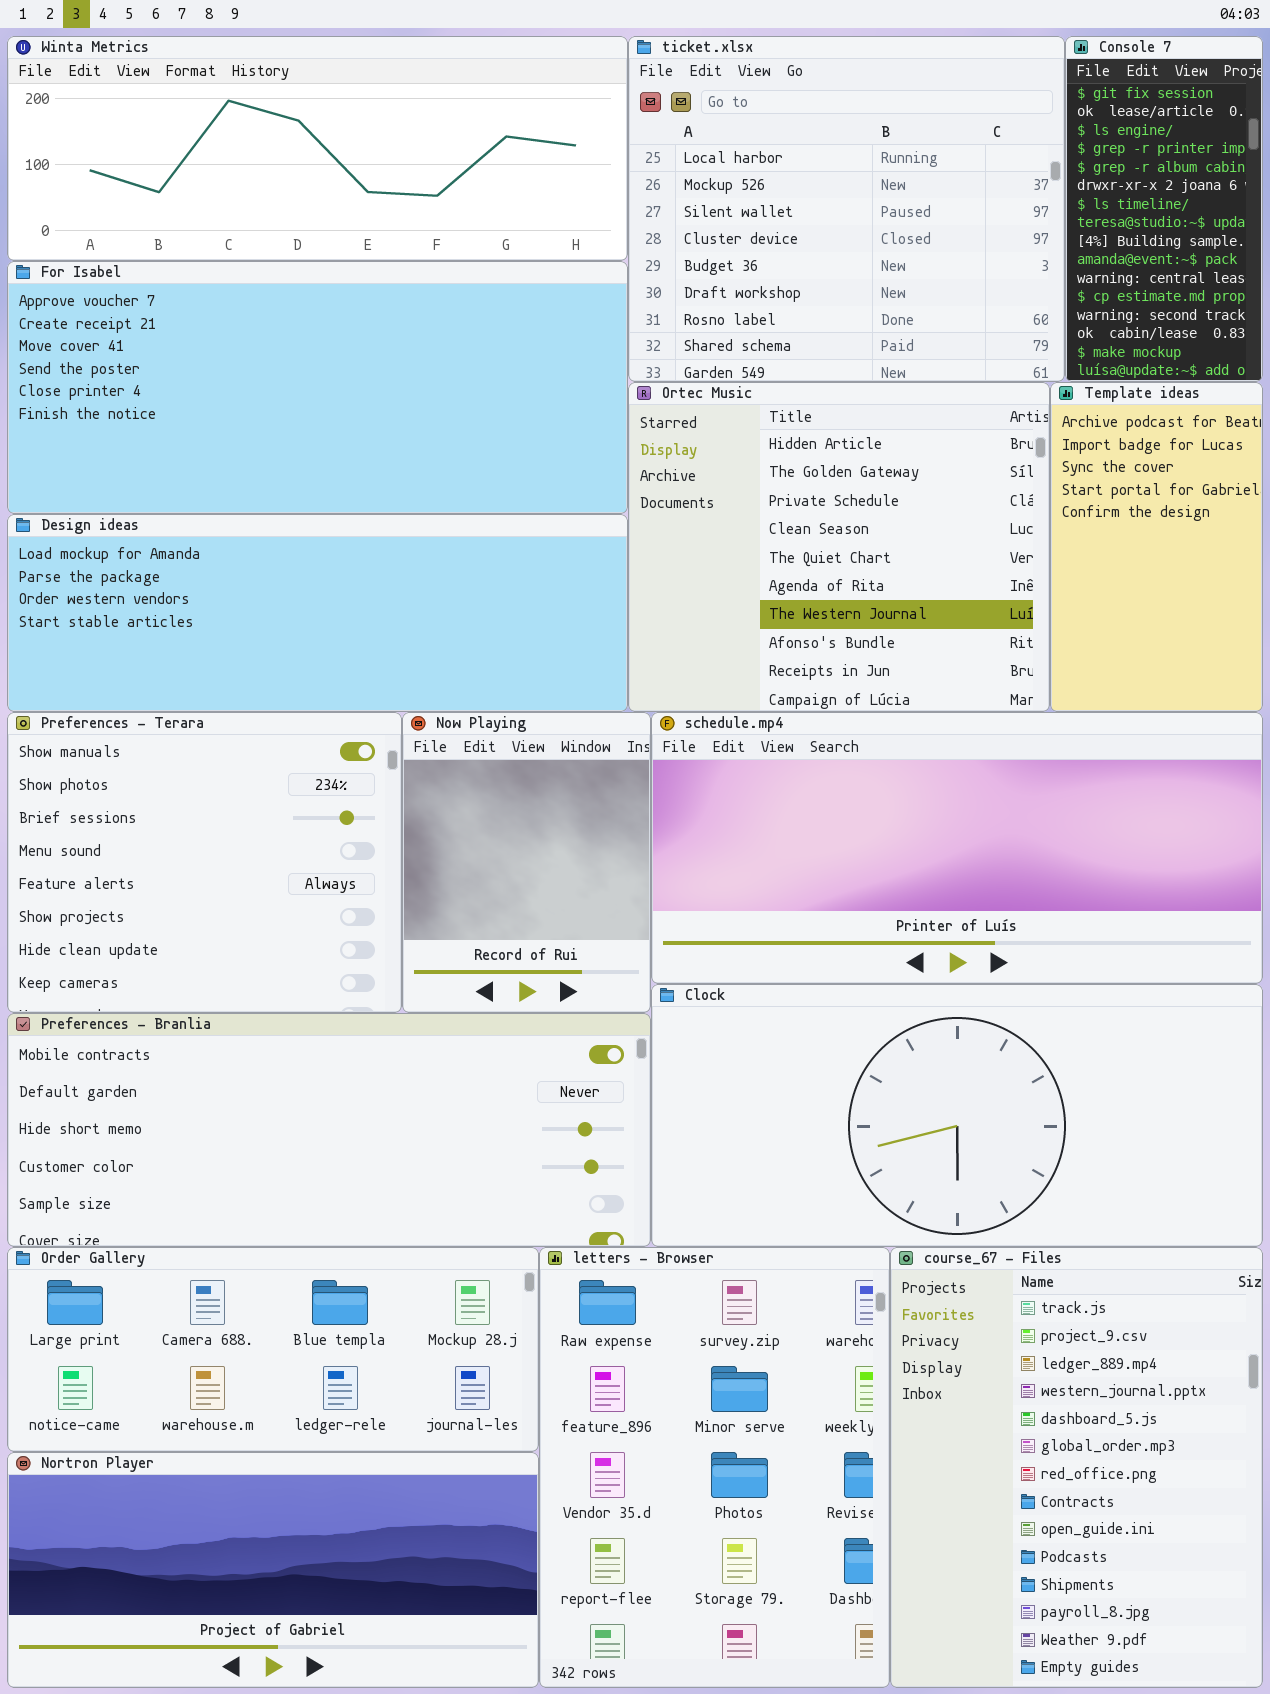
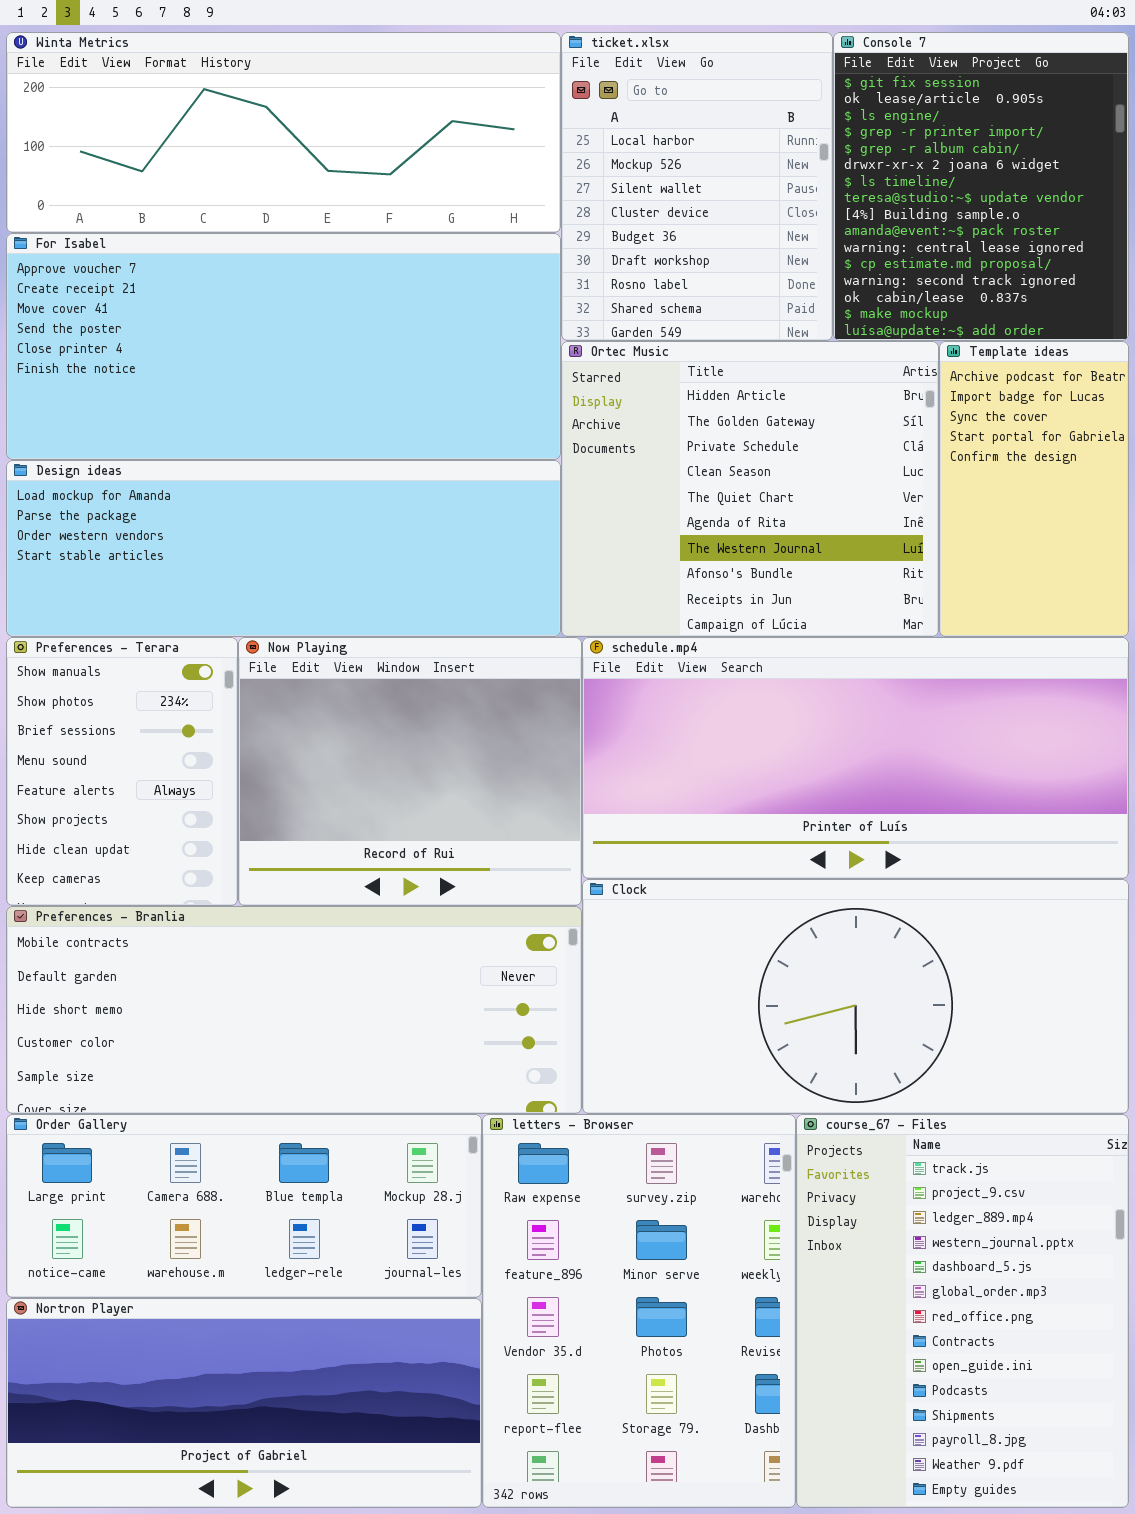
ticket.xlsx: [628,36,1065,382] -> [561,32,833,341], resized
Console 7: [1065,36,1263,382] -> [833,32,1129,341], resized
Preferences - Terara: [7,712,402,1013] -> [6,637,238,906], resized
Now Playing: [402,712,651,1013] -> [238,637,582,906], resized

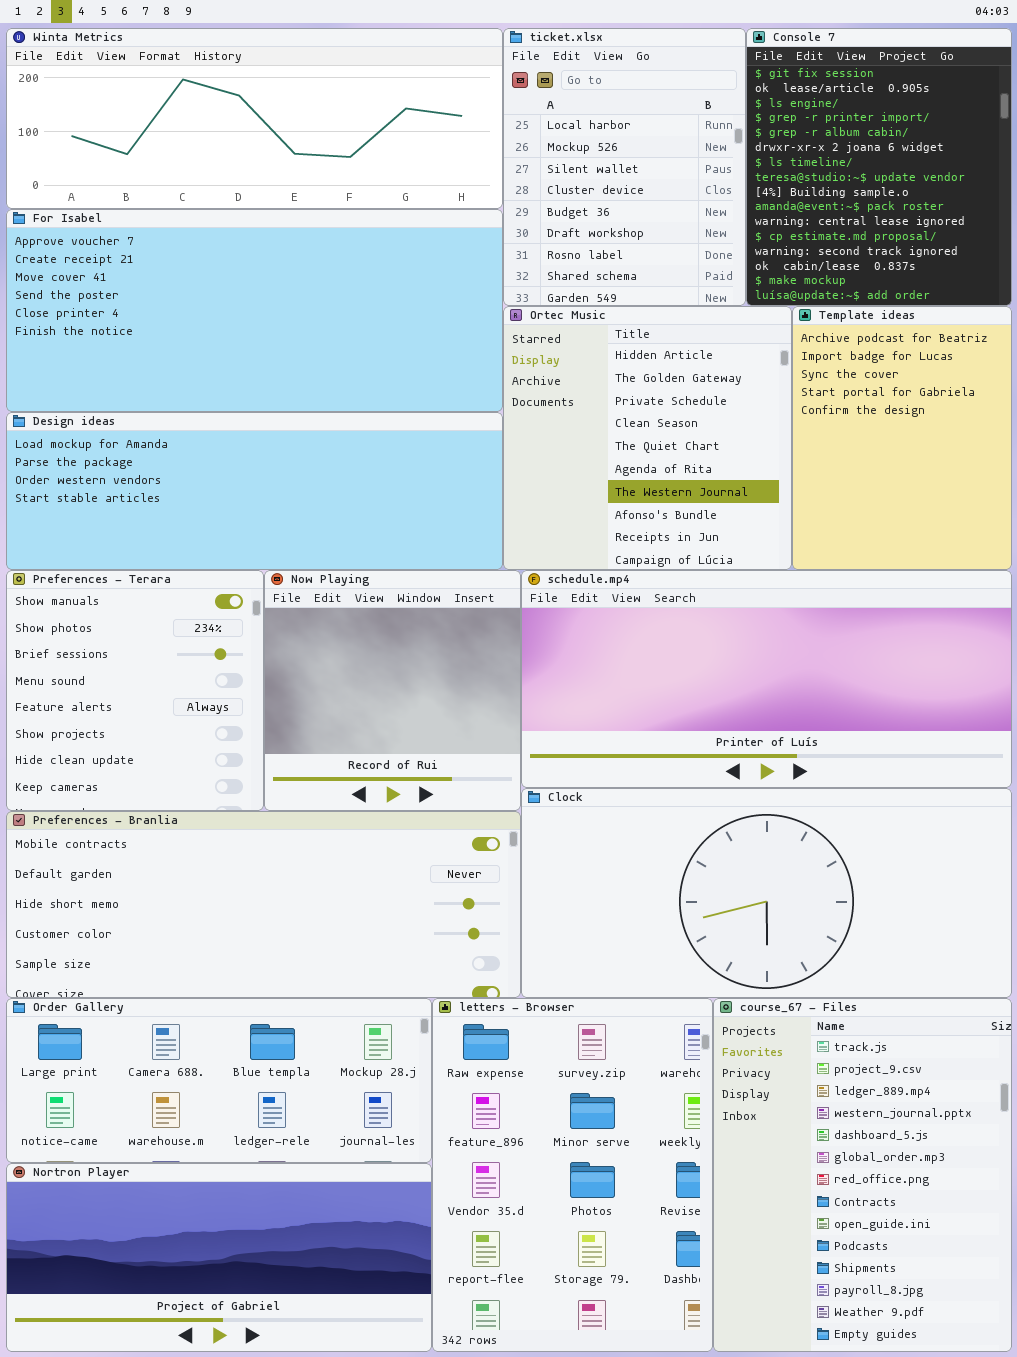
Ortec Music: [561,341,939,637] -> [503,306,792,570], resized
Template ideas: [939,341,1129,637] -> [792,306,1012,570], resized
Preferences - Terara: [6,637,238,906] -> [6,570,264,811], resized
Now Playing: [238,637,582,906] -> [264,570,521,811], resized

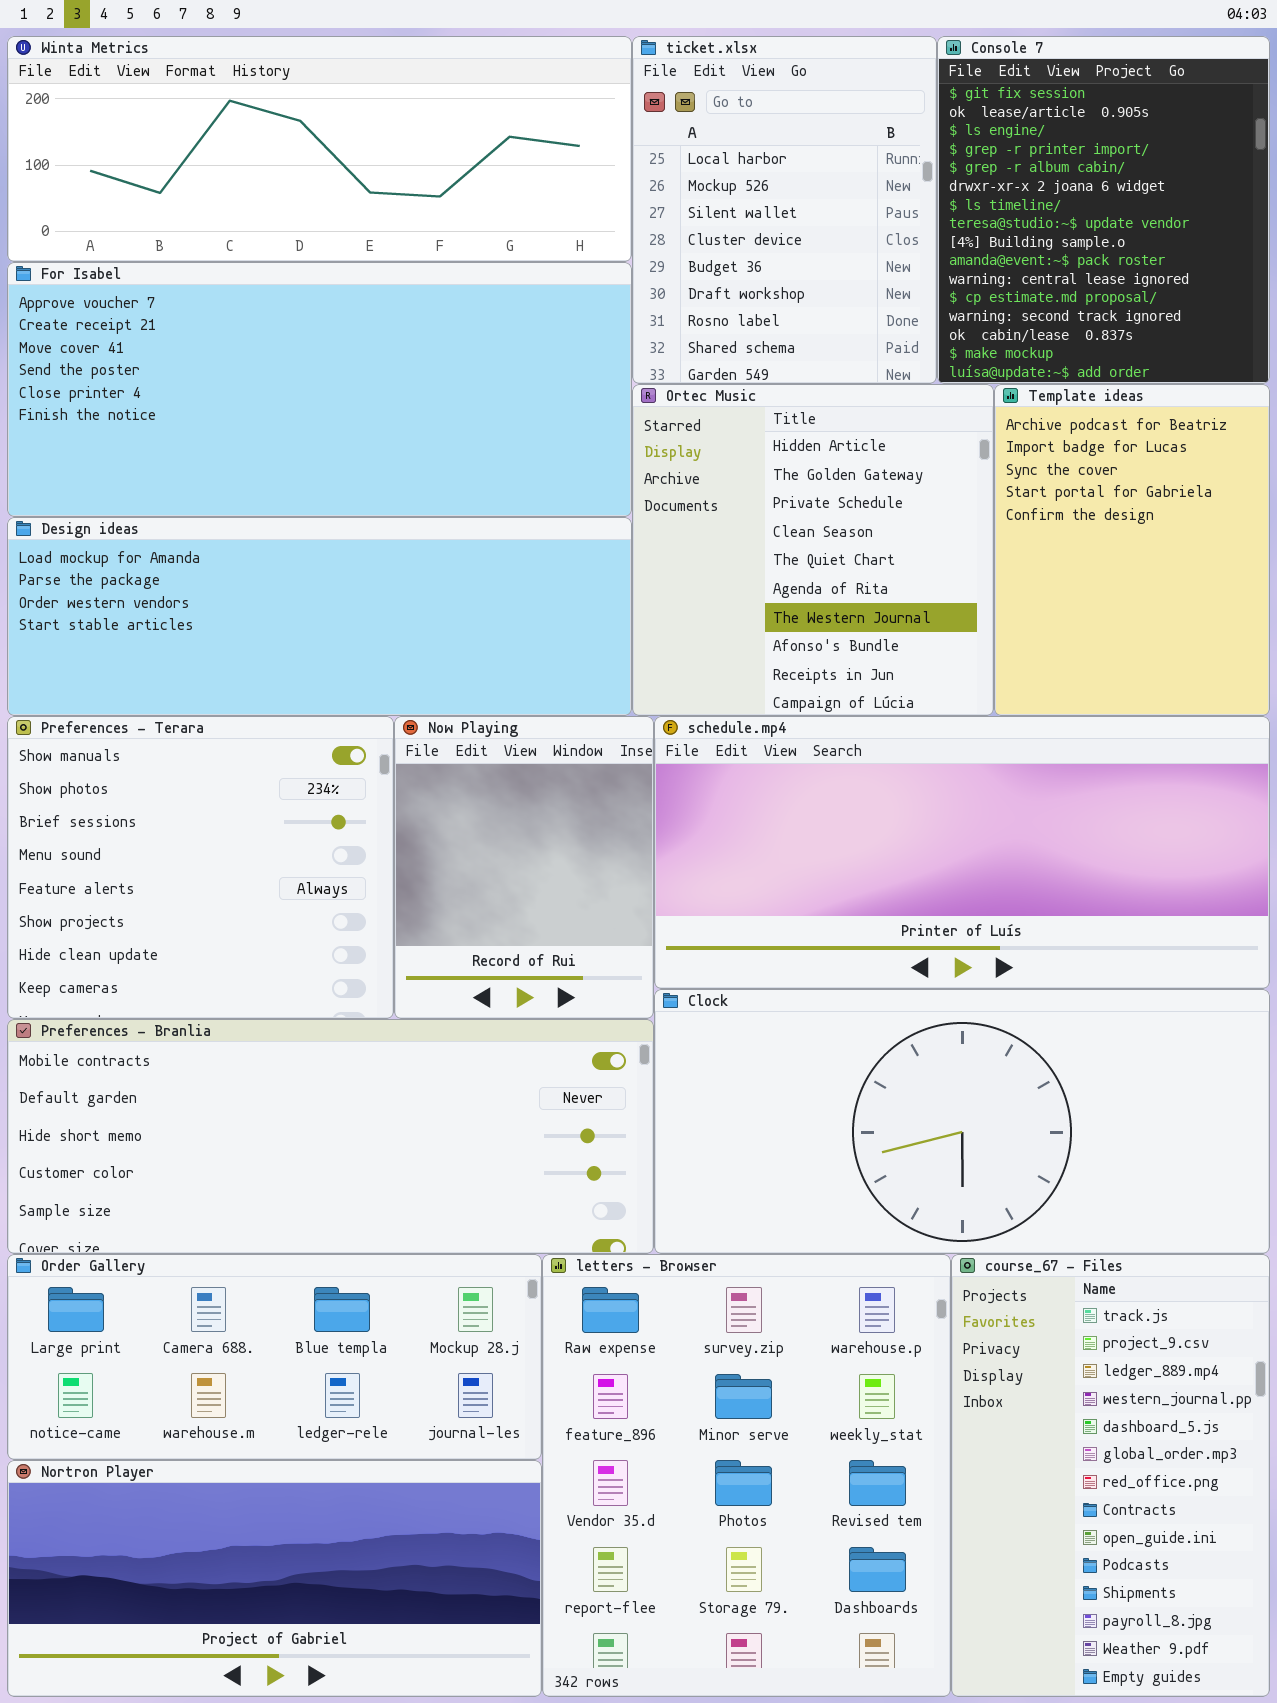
Preferences - Terara: [6,570,264,811] -> [7,716,394,1019], resized
Now Playing: [264,570,521,811] -> [394,716,654,1019], resized
letters - Browser: [432,998,713,1352] -> [542,1254,951,1697], resized
course_67 - Files: [713,998,1012,1352] -> [951,1254,1270,1697], resized

